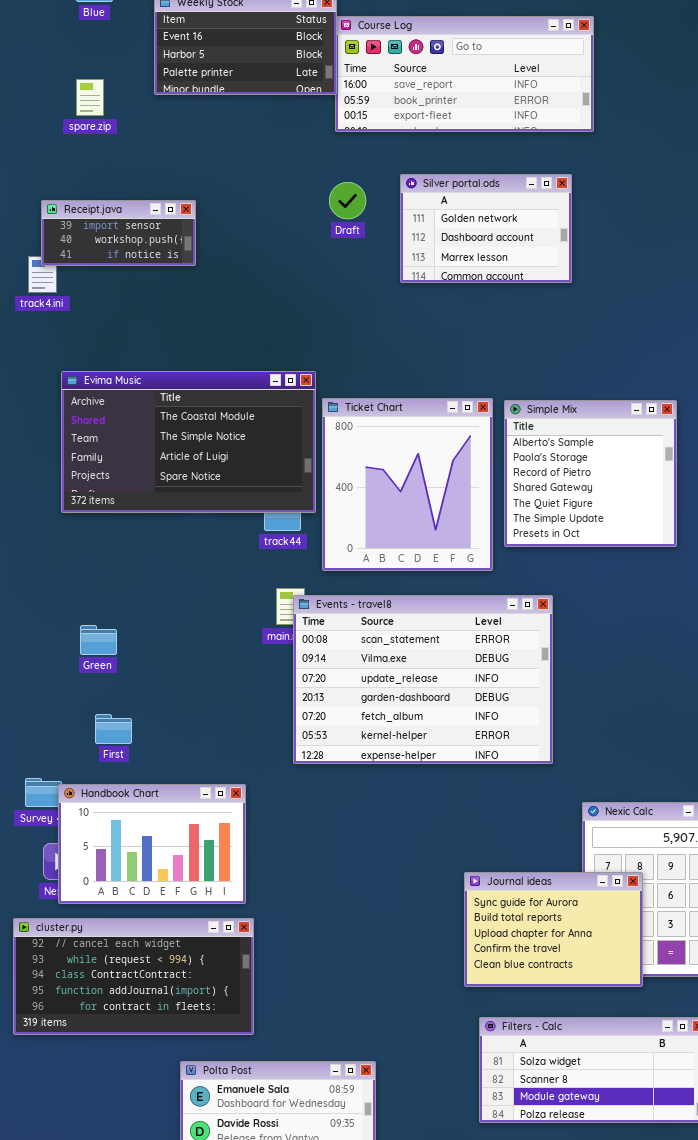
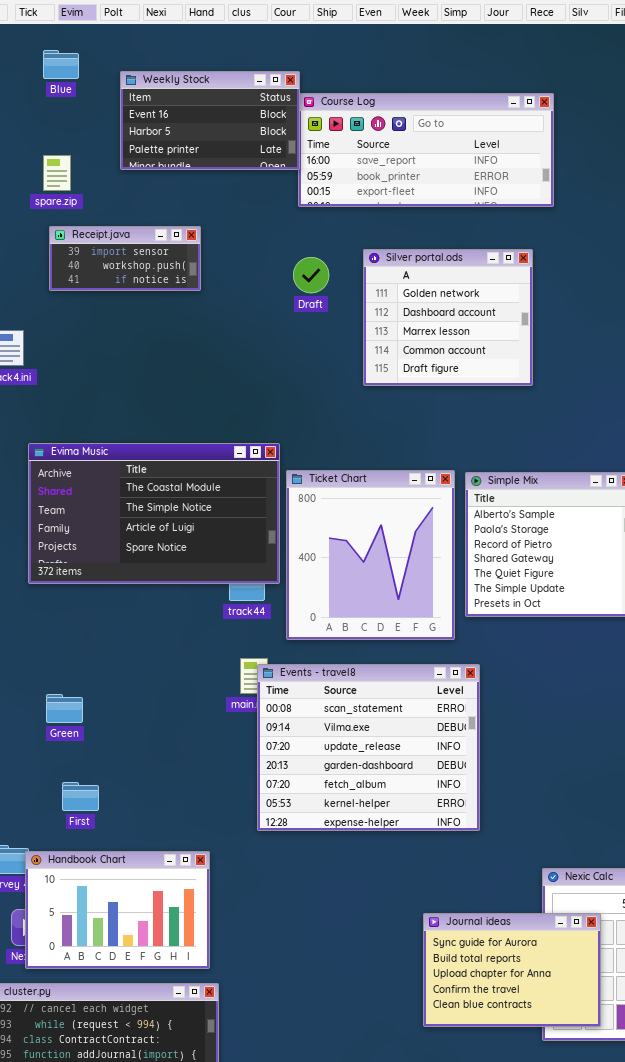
Silver portal.ods: [400,174,572,283] -> [363,249,533,386], resized
Receipt.java: [41,200,196,266] -> [49,226,201,291], moved
Events - travel8: [293,595,553,764] -> [257,664,480,831], resized
Journal ideas: [464,872,643,987] -> [423,913,601,1027], moved

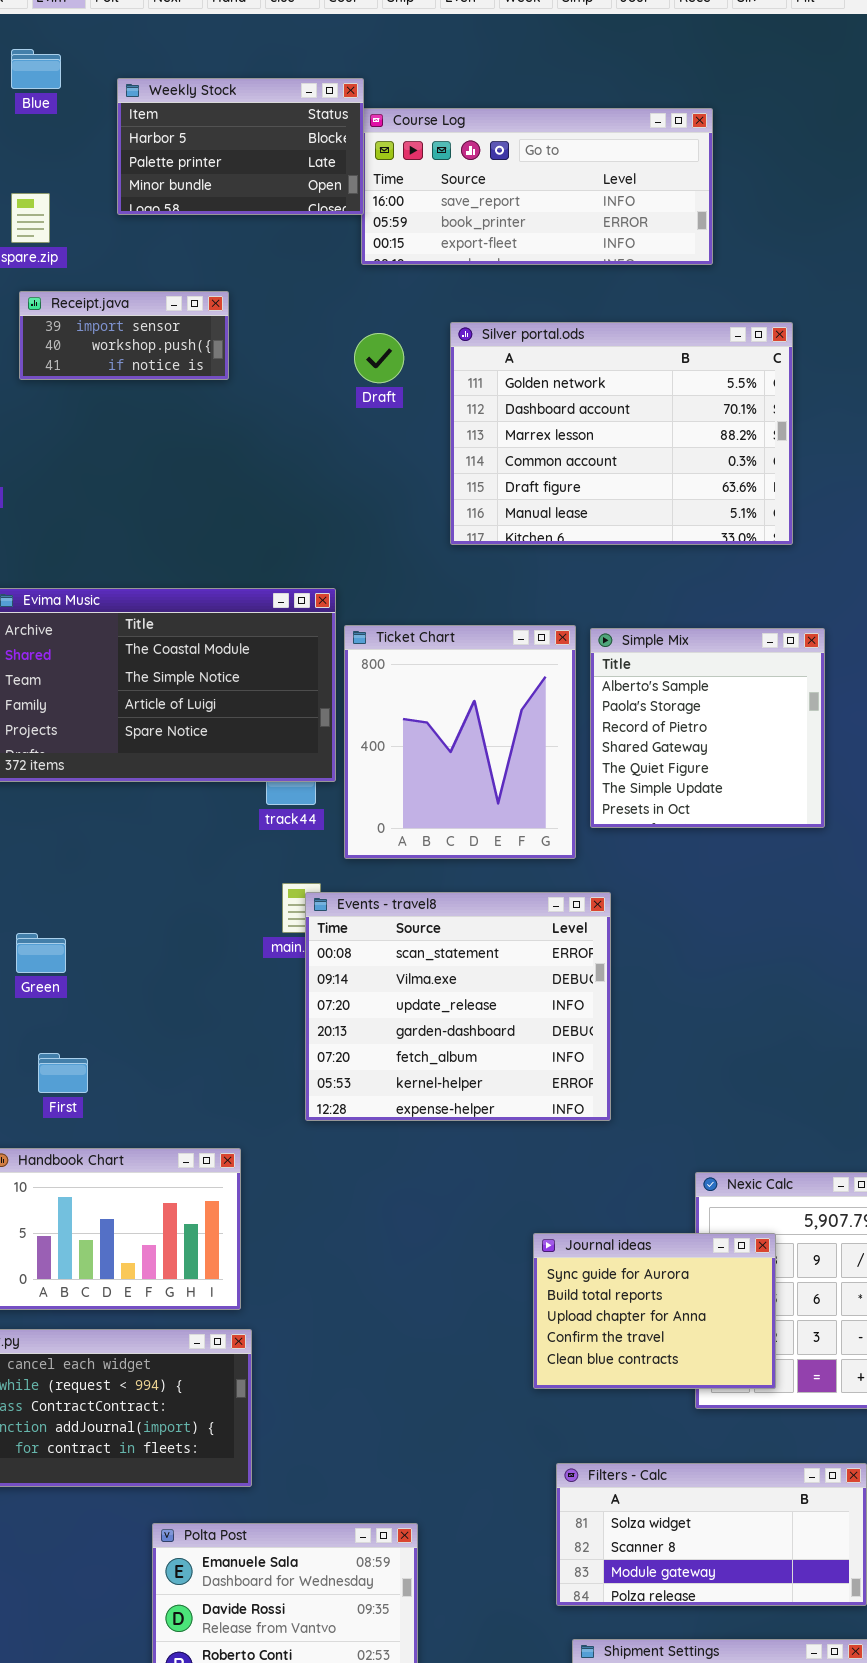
Weekly Stock: [120,71,300,170] -> [117,78,364,215], scrolled down 1 row
Silver portal.ods: [363,249,533,386] -> [450,322,793,545], resized

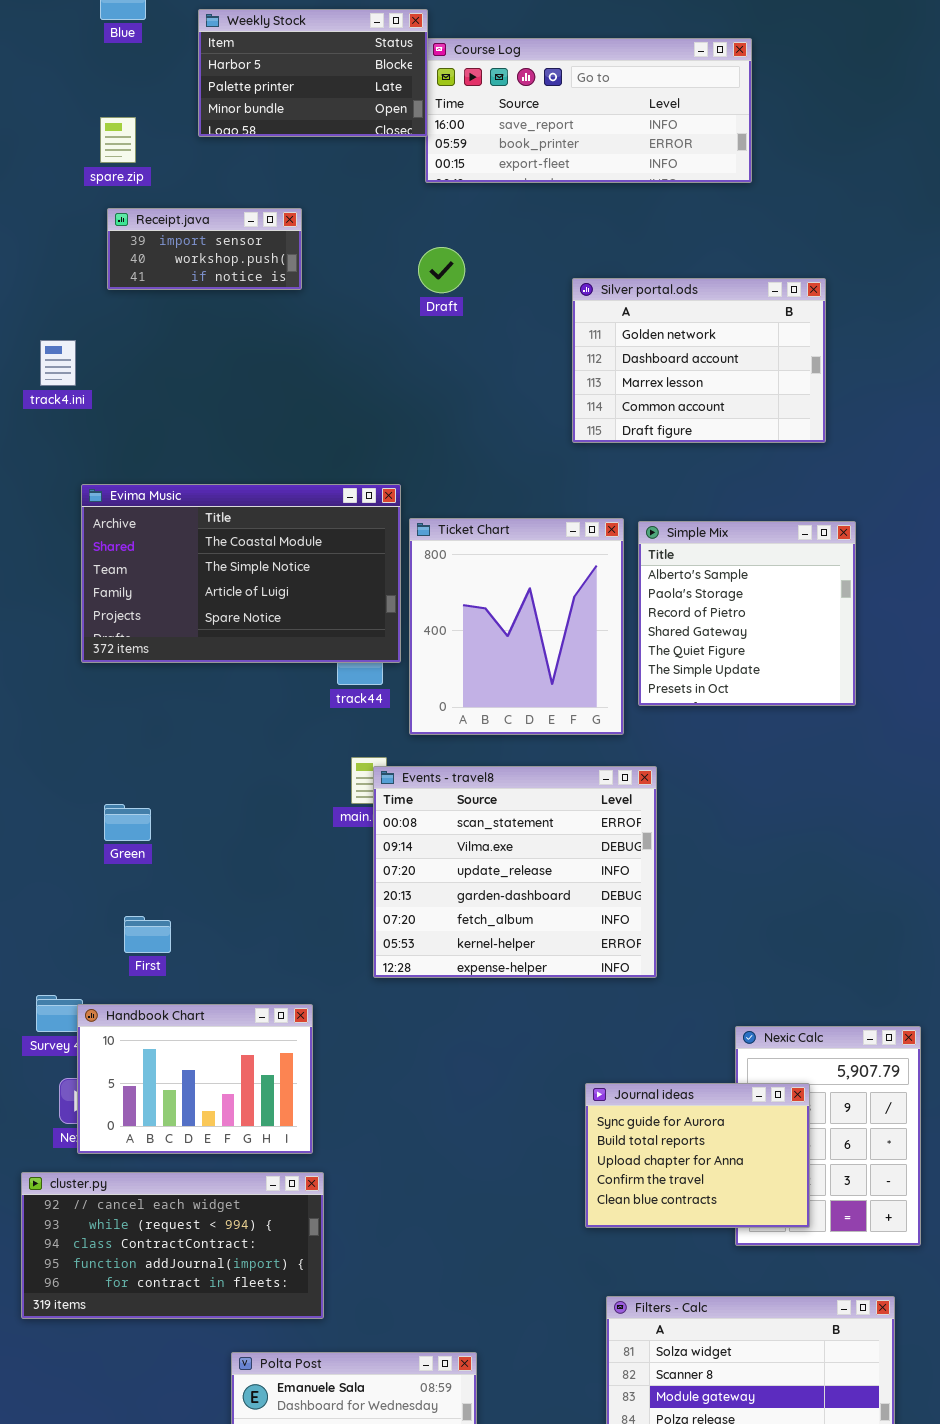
Silver portal.ods: [450,322,793,545] -> [572,278,826,443], resized

